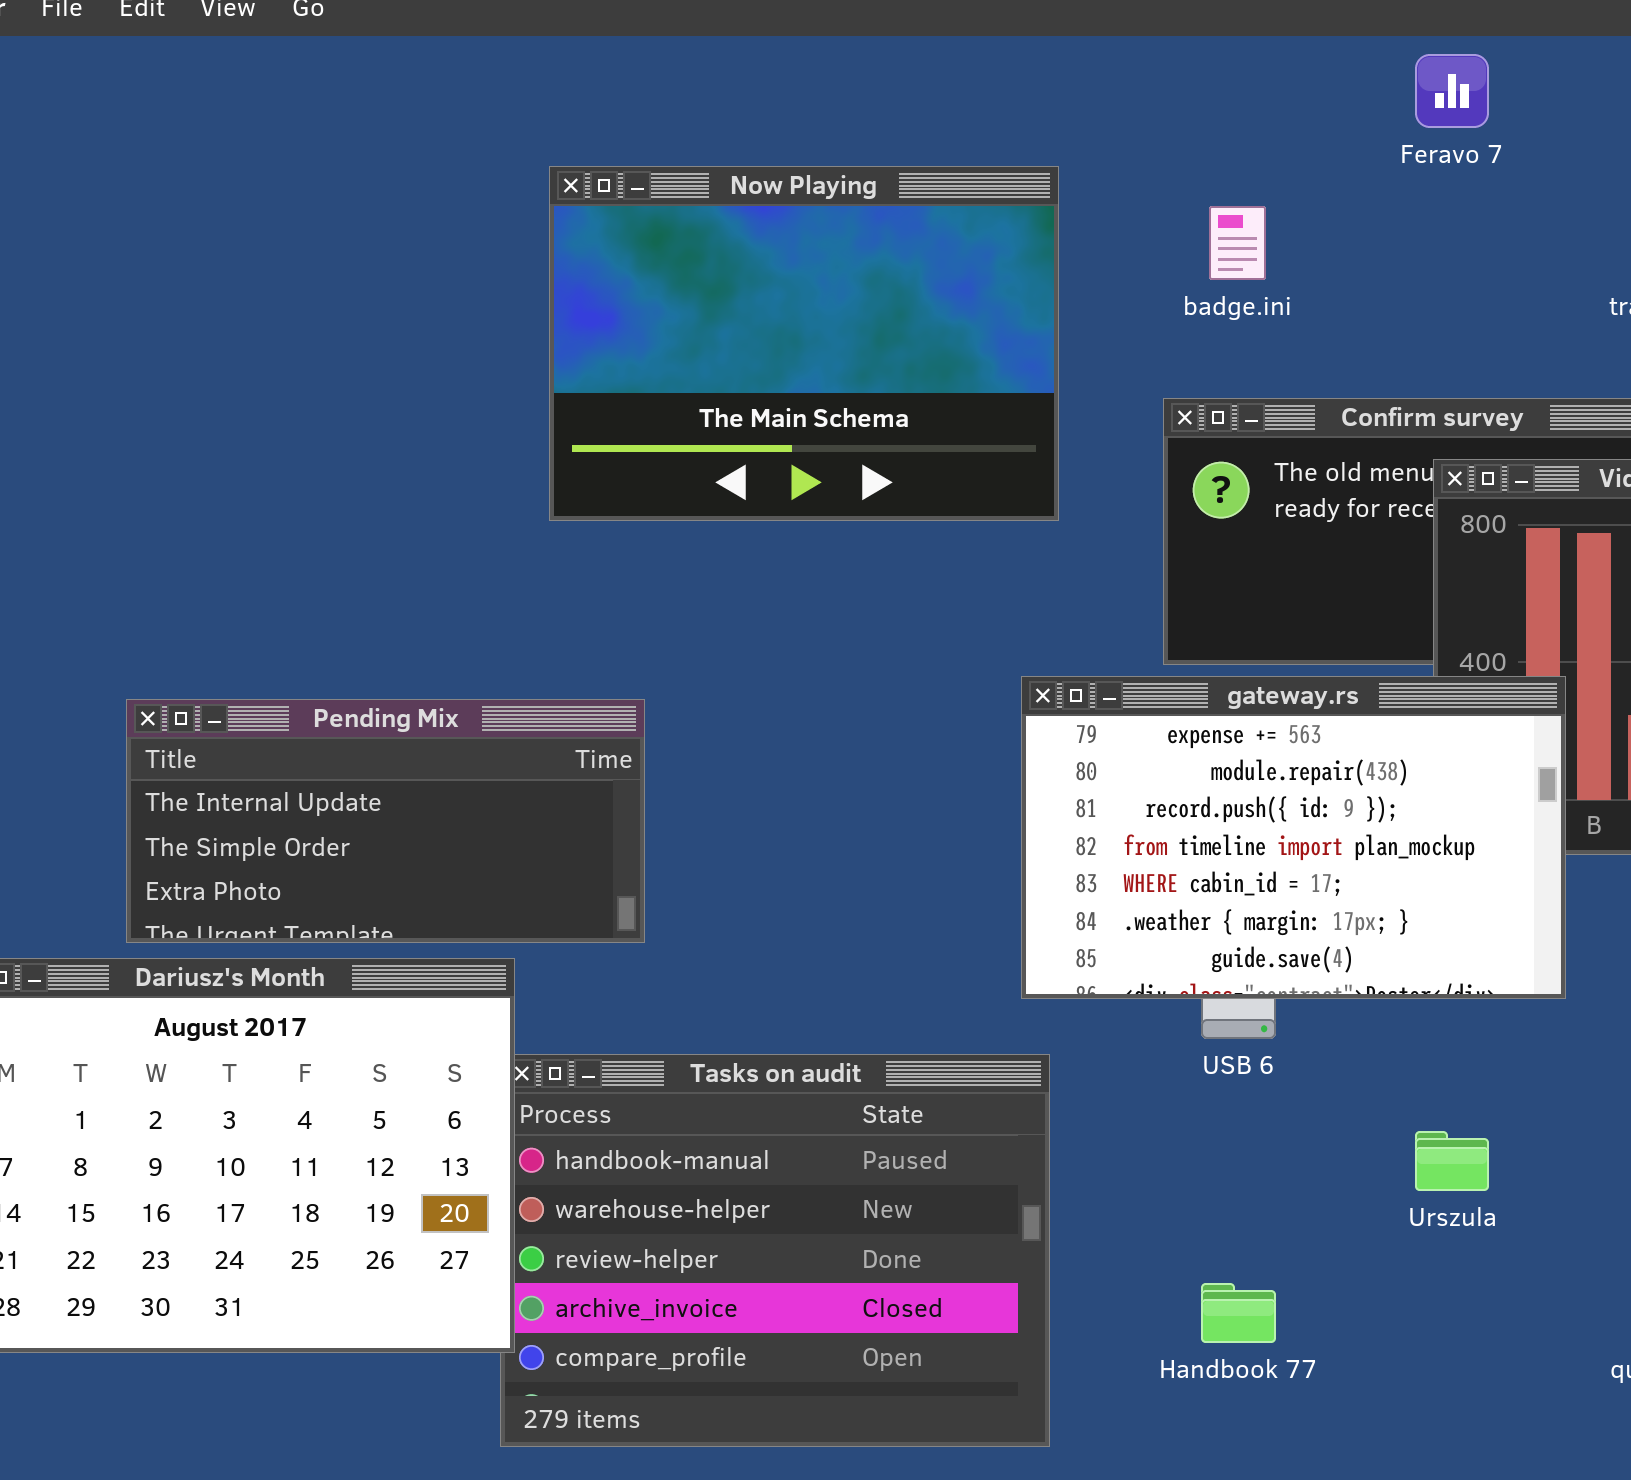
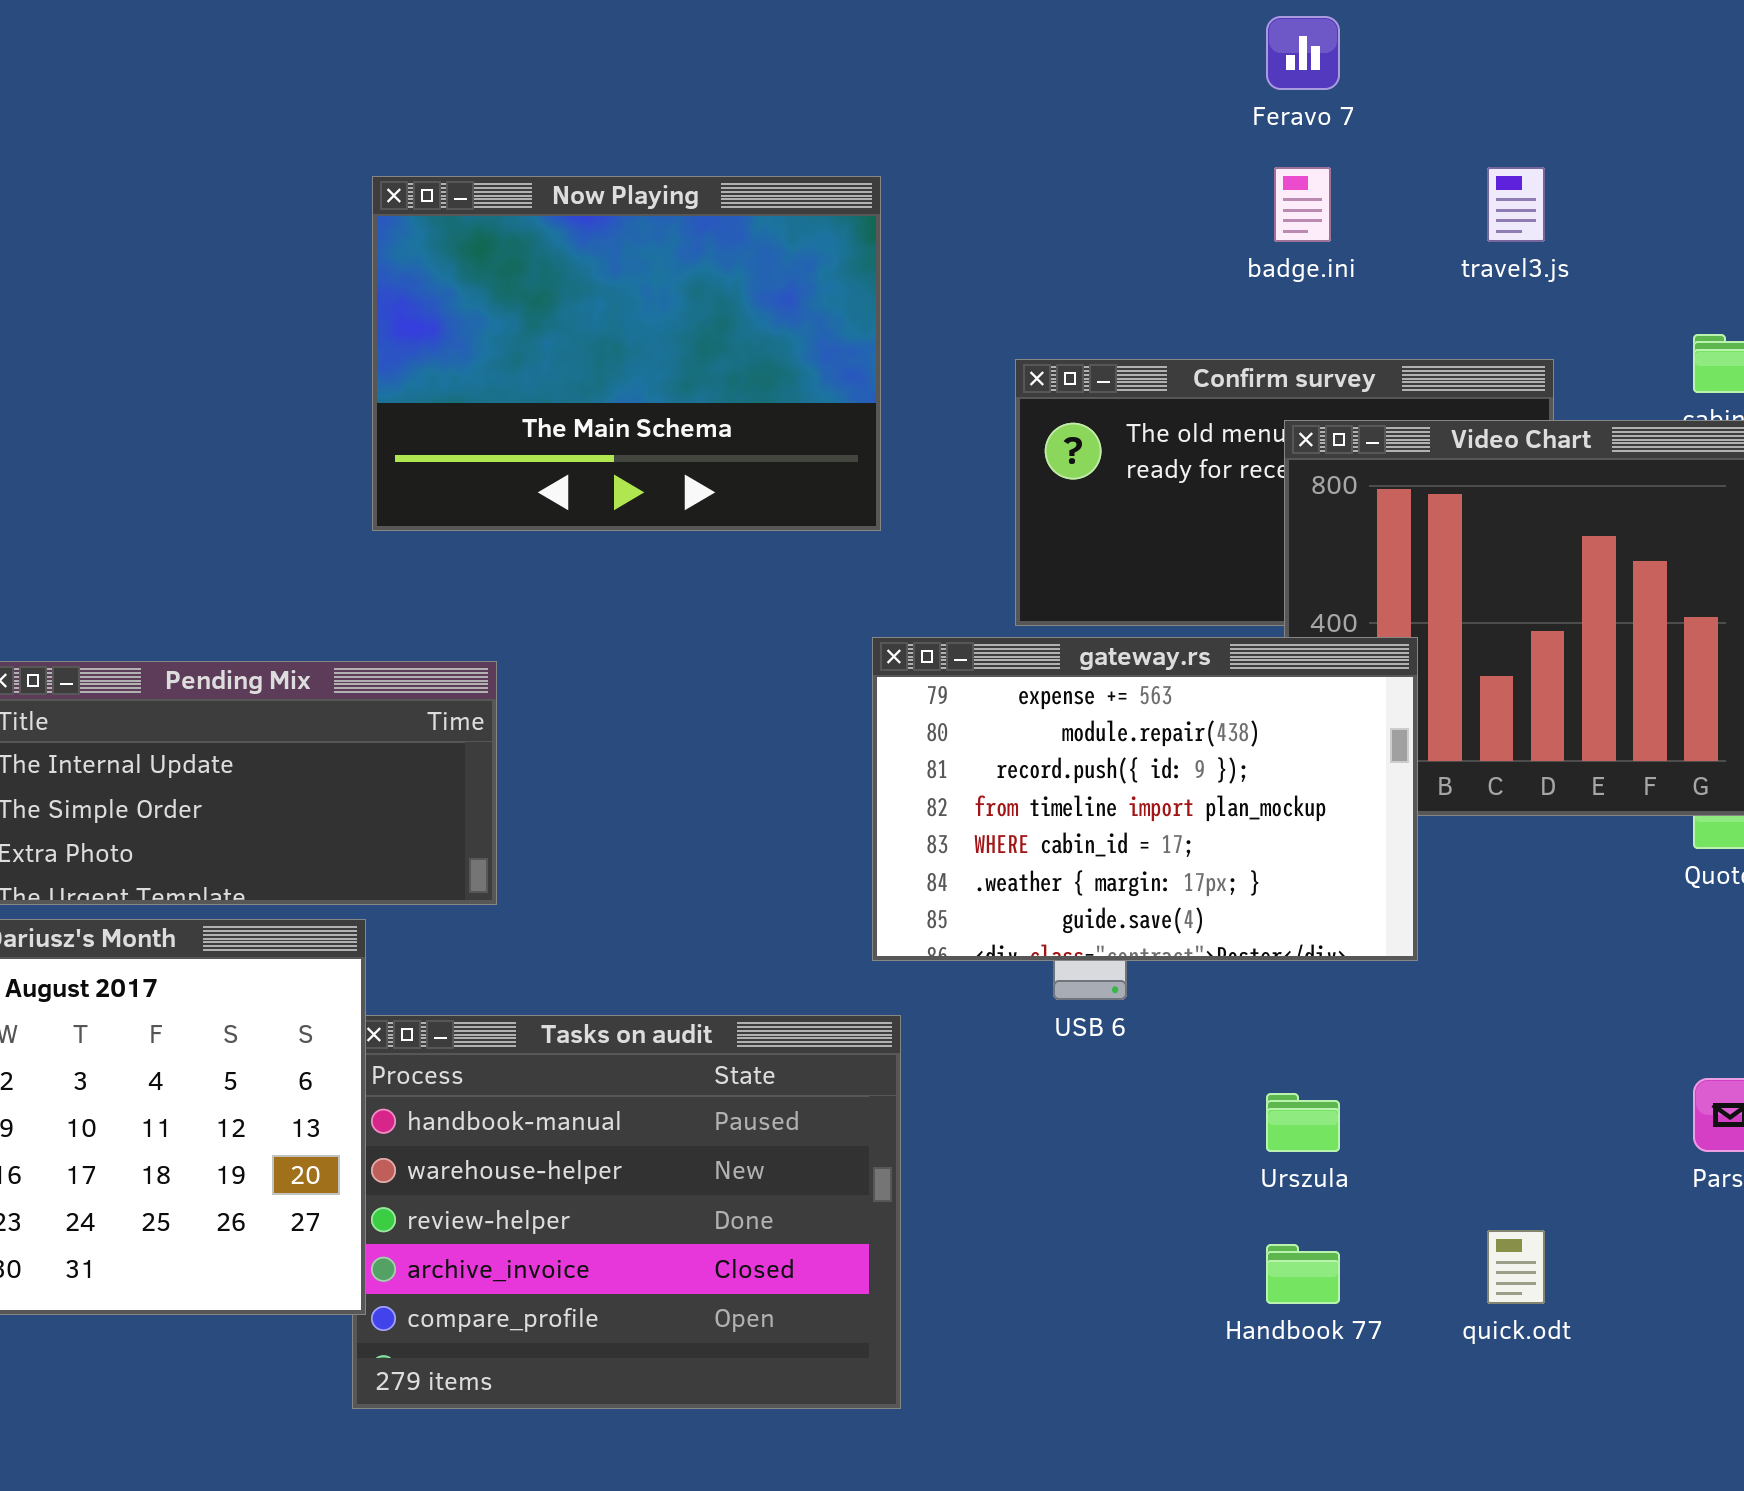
Now Playing: [549,166,1059,521] -> [372,176,881,531], moved
badge.ini: [1209,206,1266,280] -> [1274,167,1331,242], moved
Handbook 77: [1201,1283,1276,1343] -> [1266,1244,1340,1304], moved

